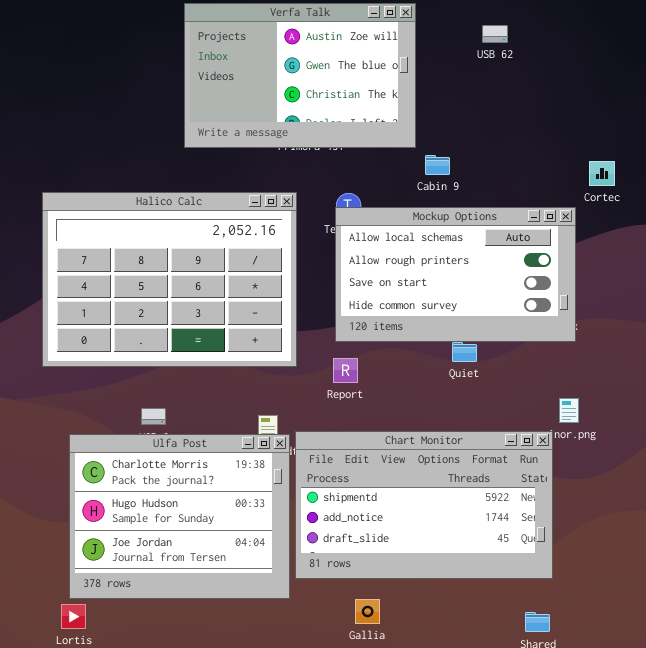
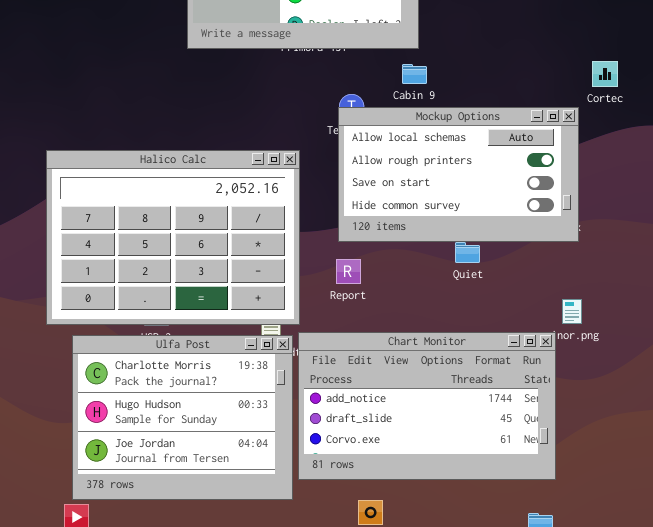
Cabin 9: [425,155,450,175] -> [402,64,427,84], moved
Halico Calc: [42,192,297,367] -> [46,150,300,325], moved
Chart Monitor: [295,431,553,579] -> [298,332,556,480], scrolled down 1 row

